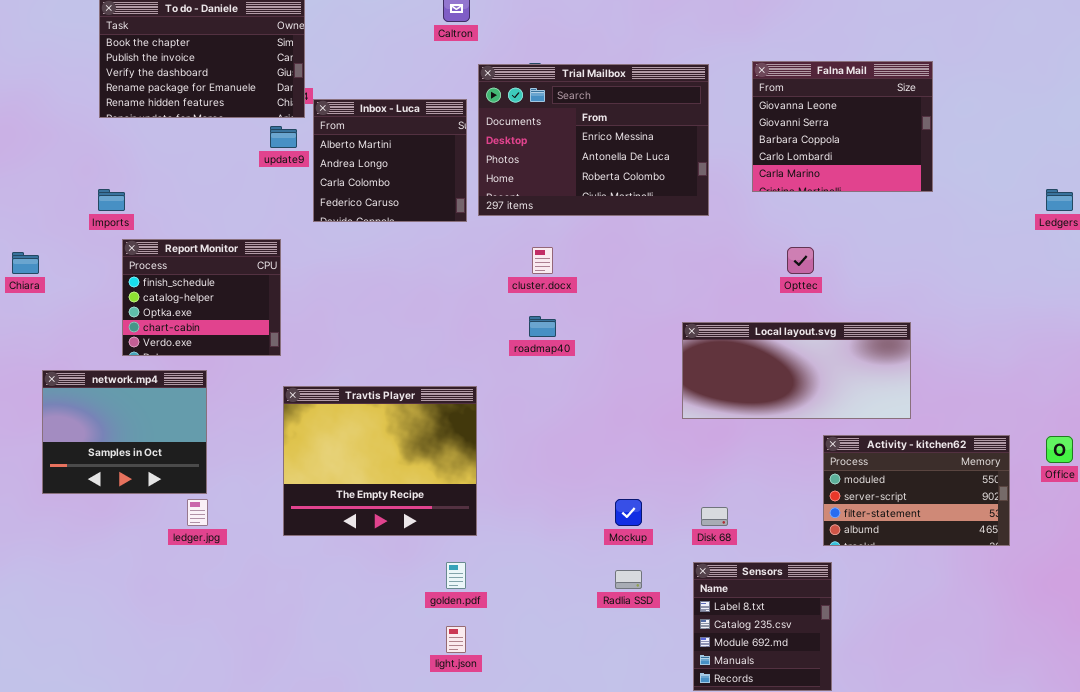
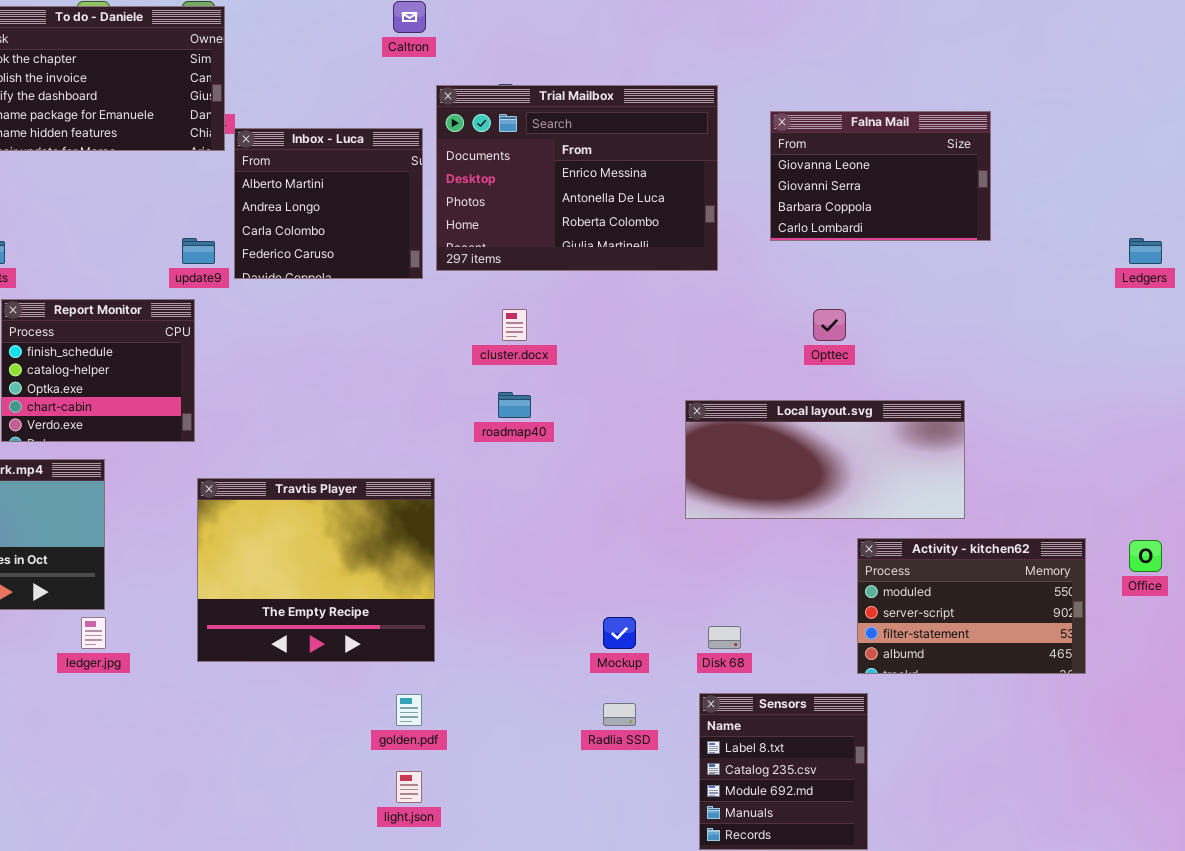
Falna Mail: [752,61,933,192] -> [770,111,991,241], resized
update9: [270,126,297,148] -> [182,238,215,264], moved

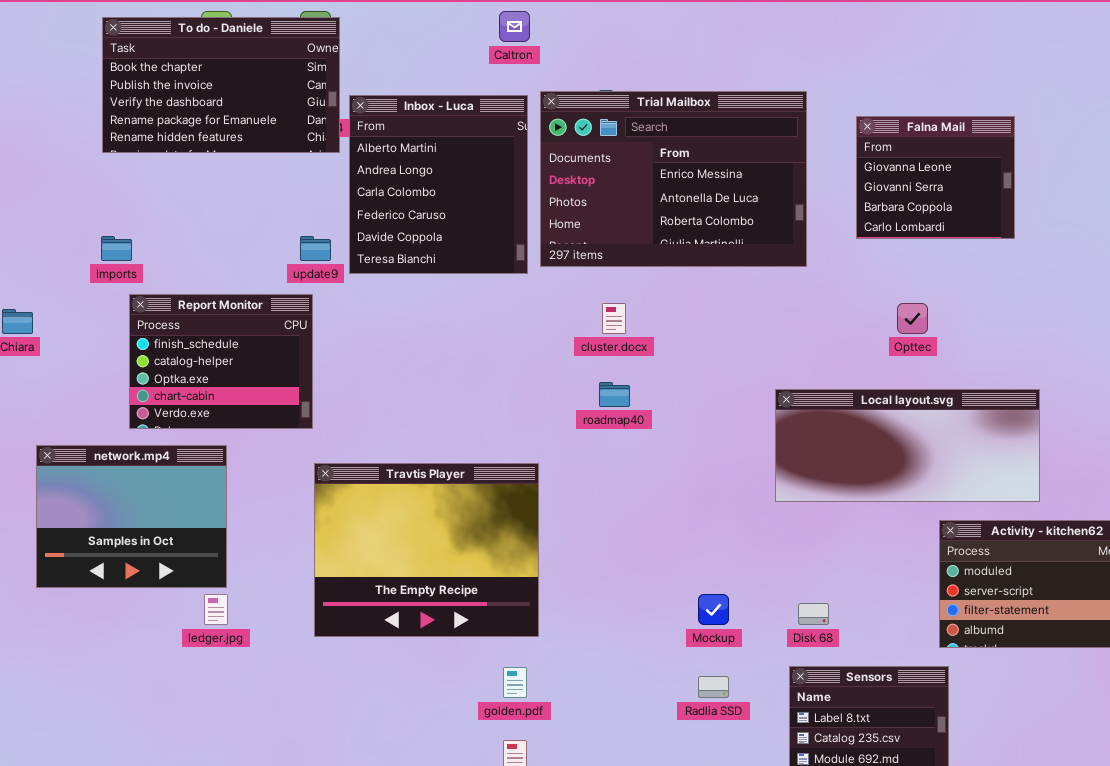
Falna Mail: [770,111,991,241] -> [856,116,1015,239], resized
Inbox - Luca: [234,128,423,279] -> [349,95,528,274], resized

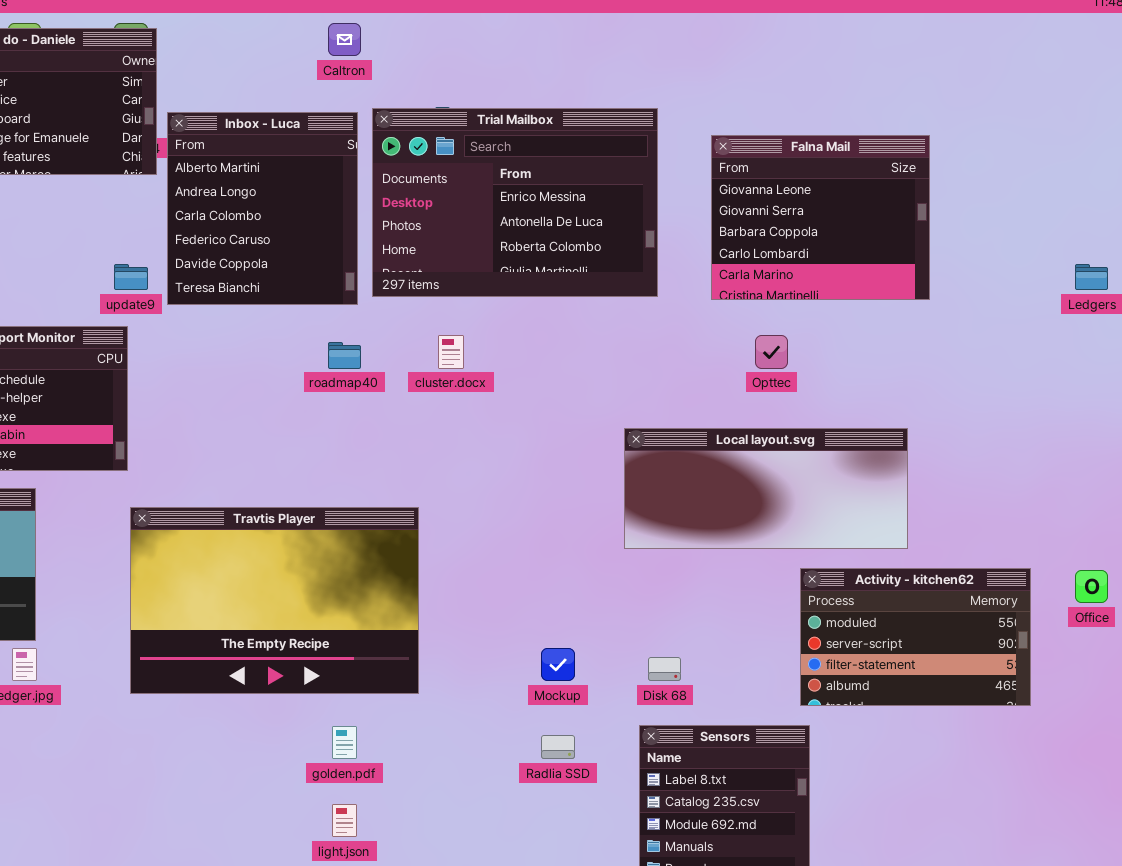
Falna Mail: [856,116,1015,239] -> [711,135,930,300], resized
roadmap40: [599,382,630,407] -> [328,342,361,369], moved
Travtis Player: [314,463,539,637] -> [130,507,419,694], resized

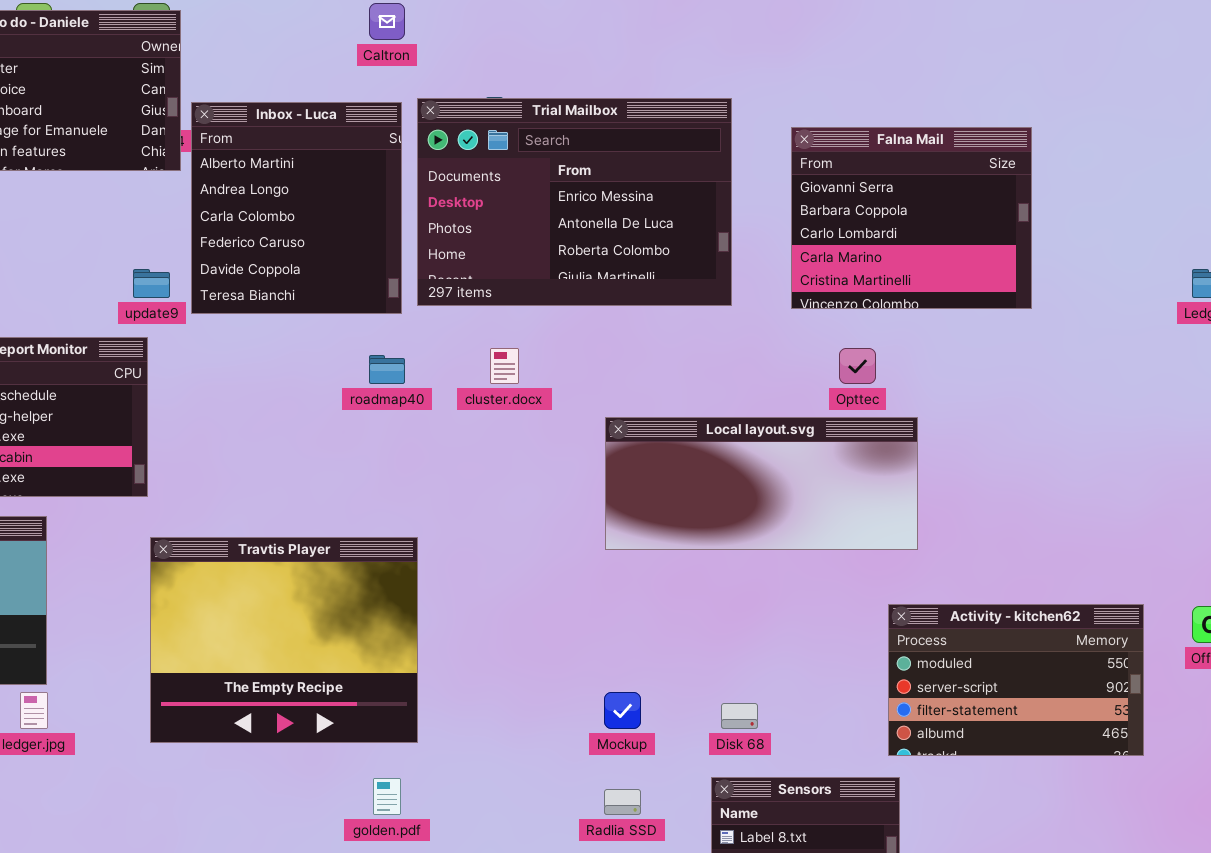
Falna Mail: [711,135,930,300] -> [791,127,1032,309], scrolled down 1 row
Local layout.svg: [624,428,908,549] -> [605,417,918,550], moved
Travtis Player: [130,507,419,694] -> [150,537,418,743], resized

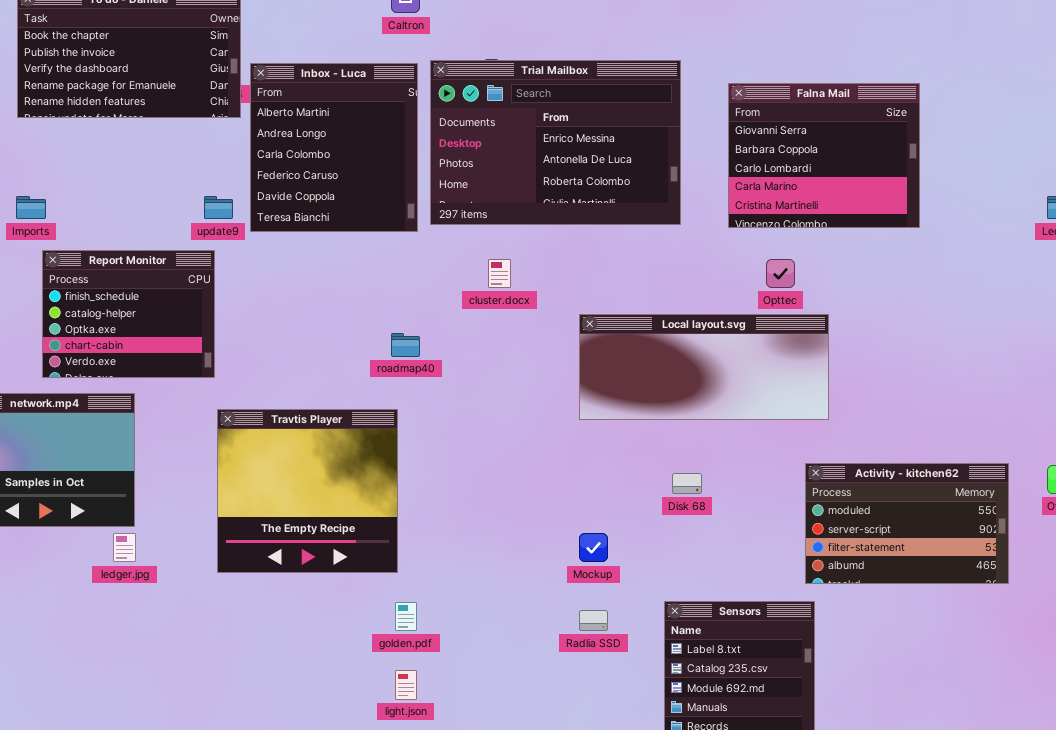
roadmap40: [369,355,405,384] -> [391,333,420,357], moved
Travtis Player: [150,537,418,743] -> [217,409,398,573], resized
Disk 68: [721,703,758,729] -> [672,473,702,494], moved

